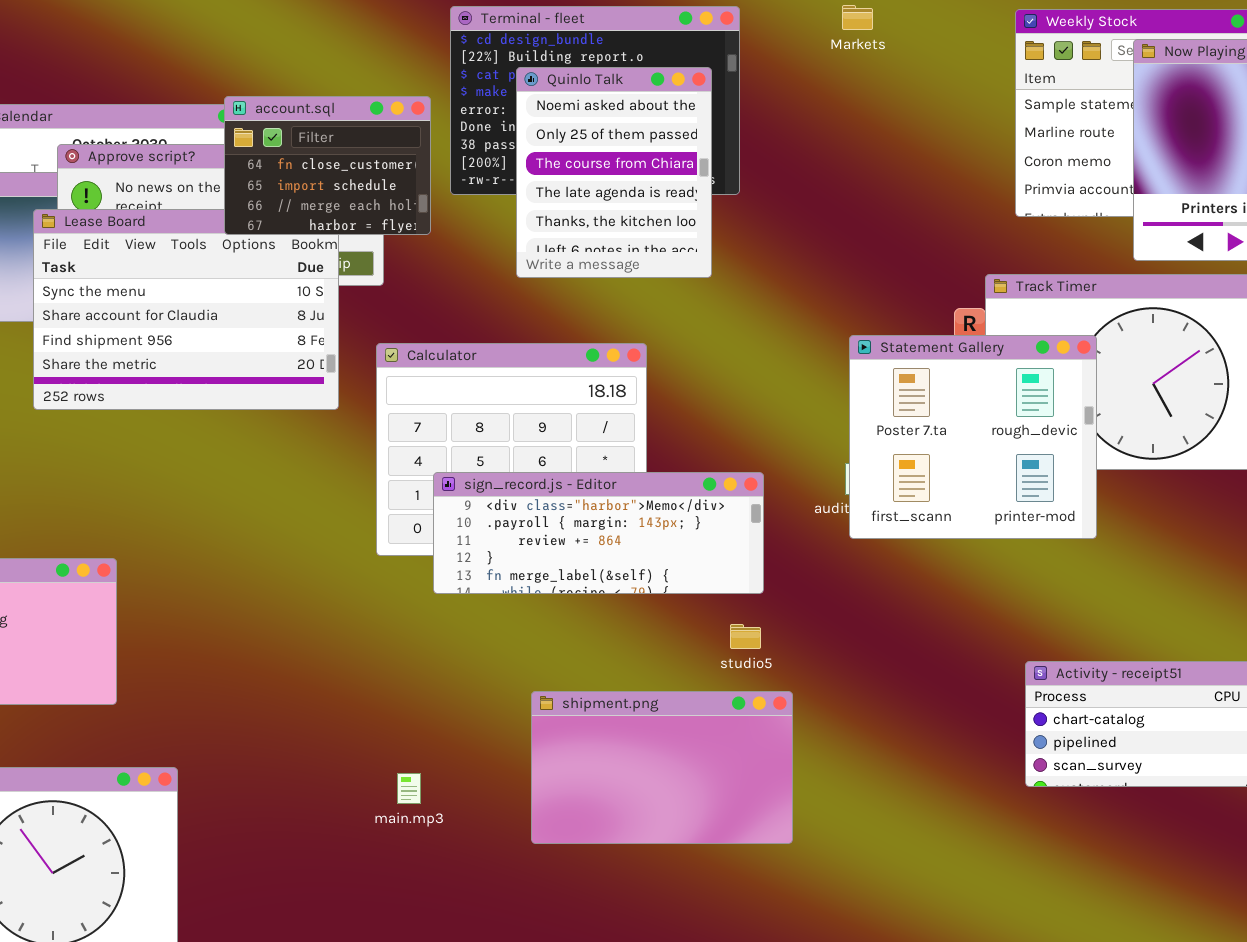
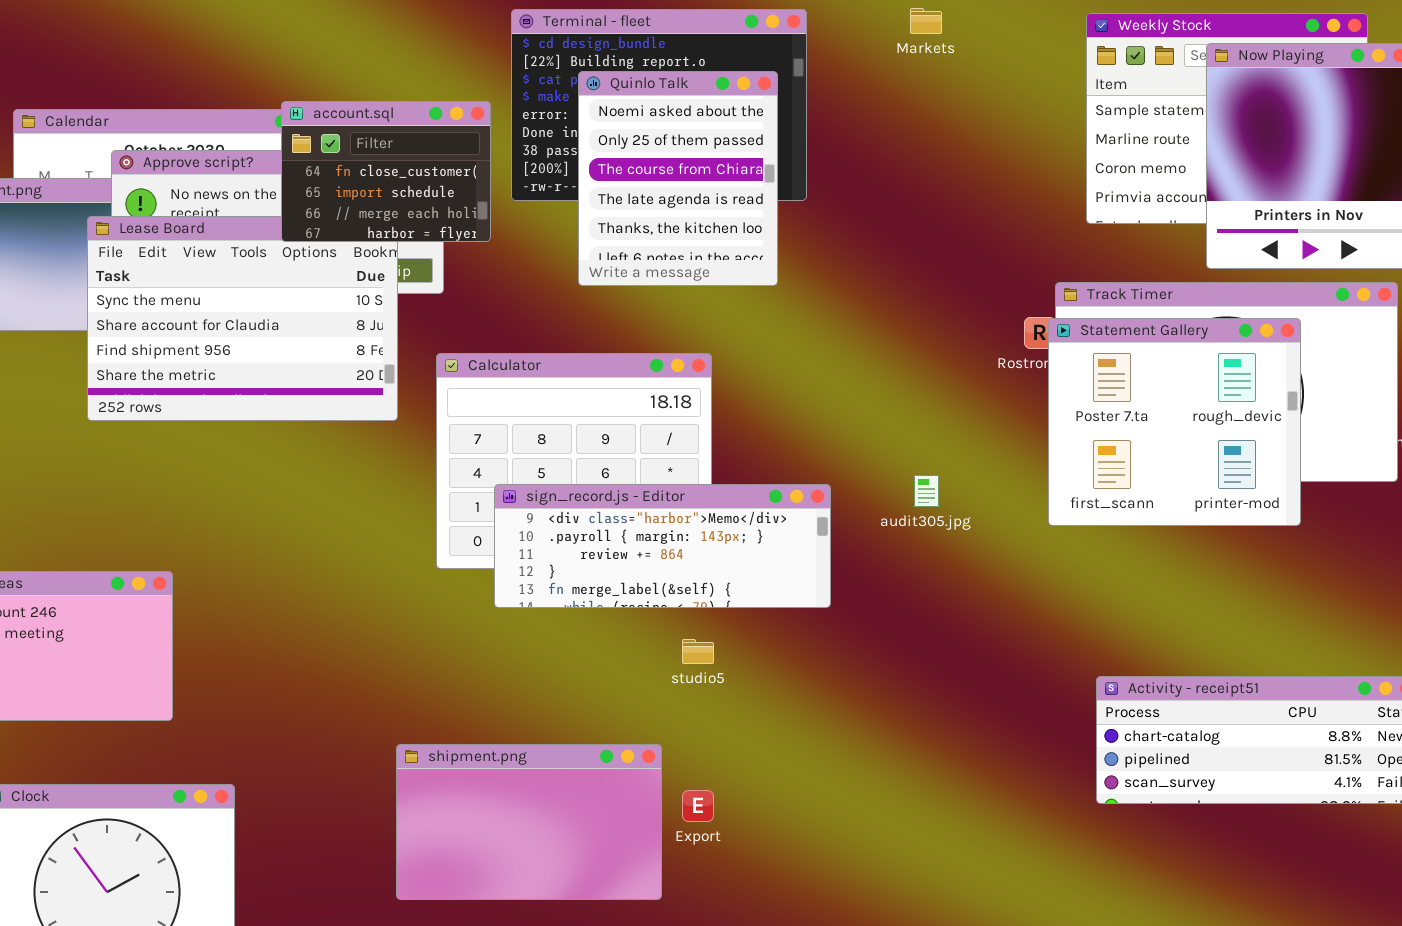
Statement Gallery: [849,335,1097,539] -> [1048,318,1301,526], moved
studio5: [730,624,761,649] -> [682,639,714,664], moved
shipment.png: [531,691,793,844] -> [396,744,662,900], moved

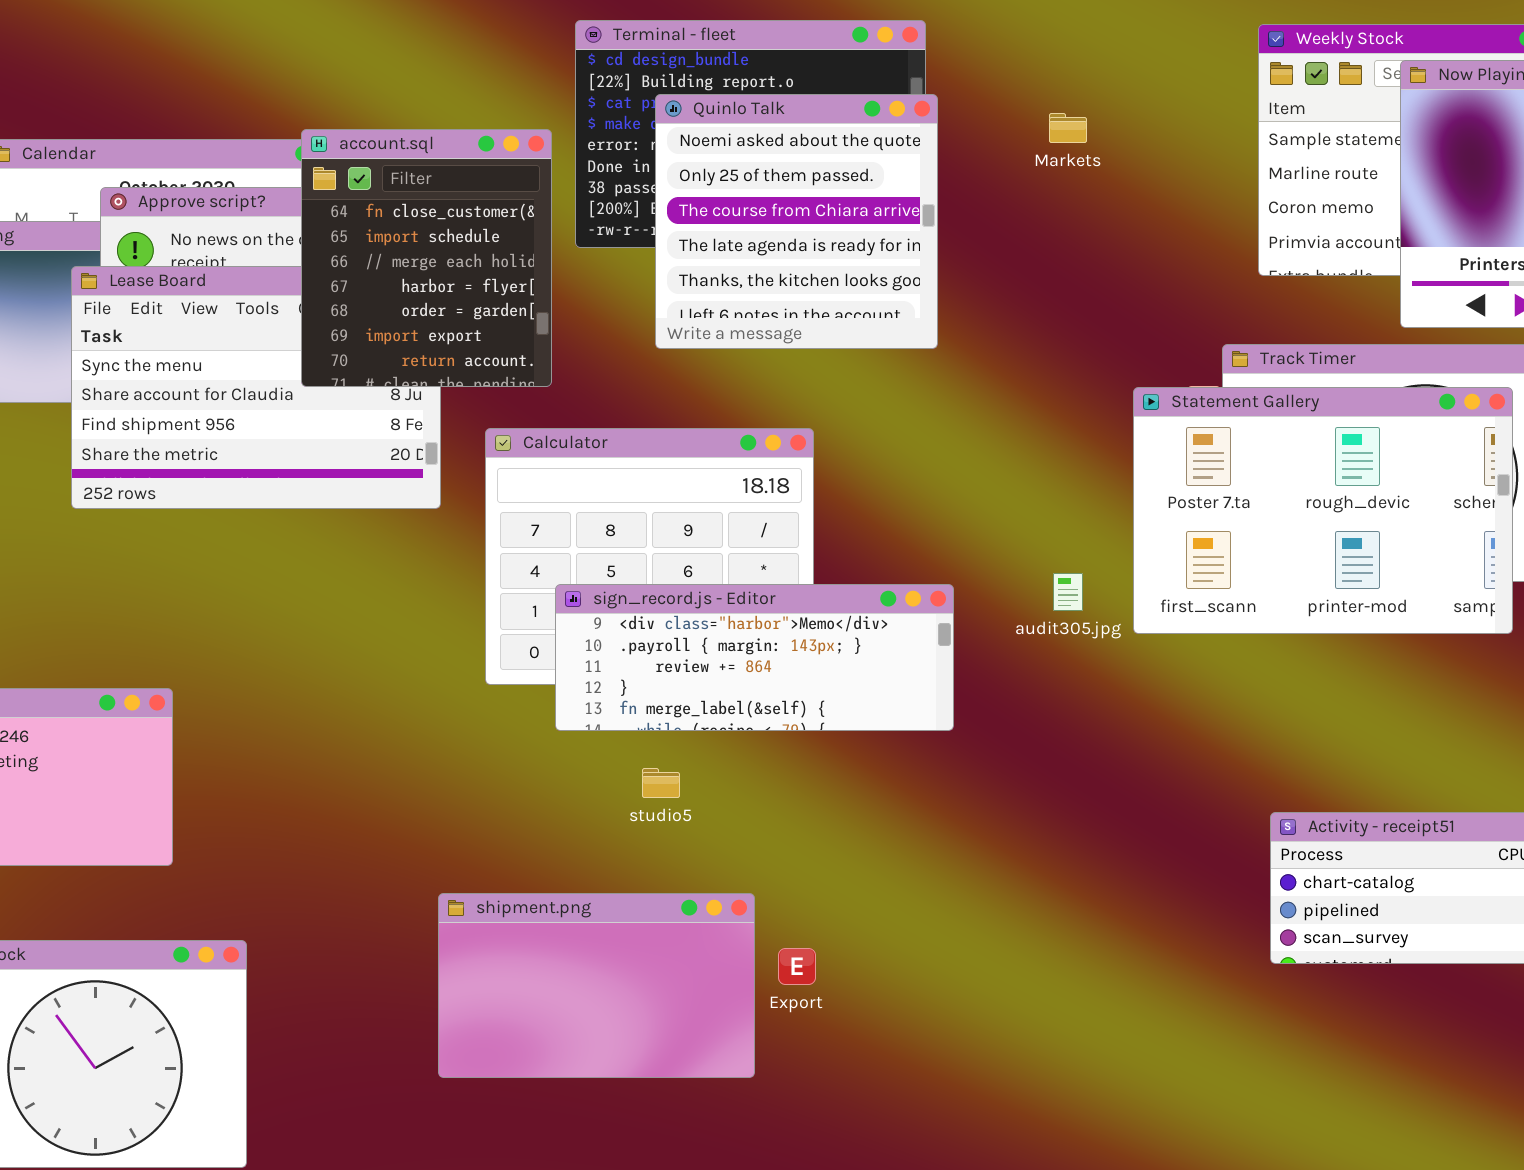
Markets: [910,8,942,34] -> [1049,113,1087,143], moved
Quinlo Talk: [578,71,778,286] -> [655,94,938,349], resized
account.sql: [281,101,491,242] -> [301,129,552,387], resized
Statement Gallery: [1048,318,1301,526] -> [1133,387,1513,634], resized
studio5: [682,639,714,664] -> [642,768,680,798], moved

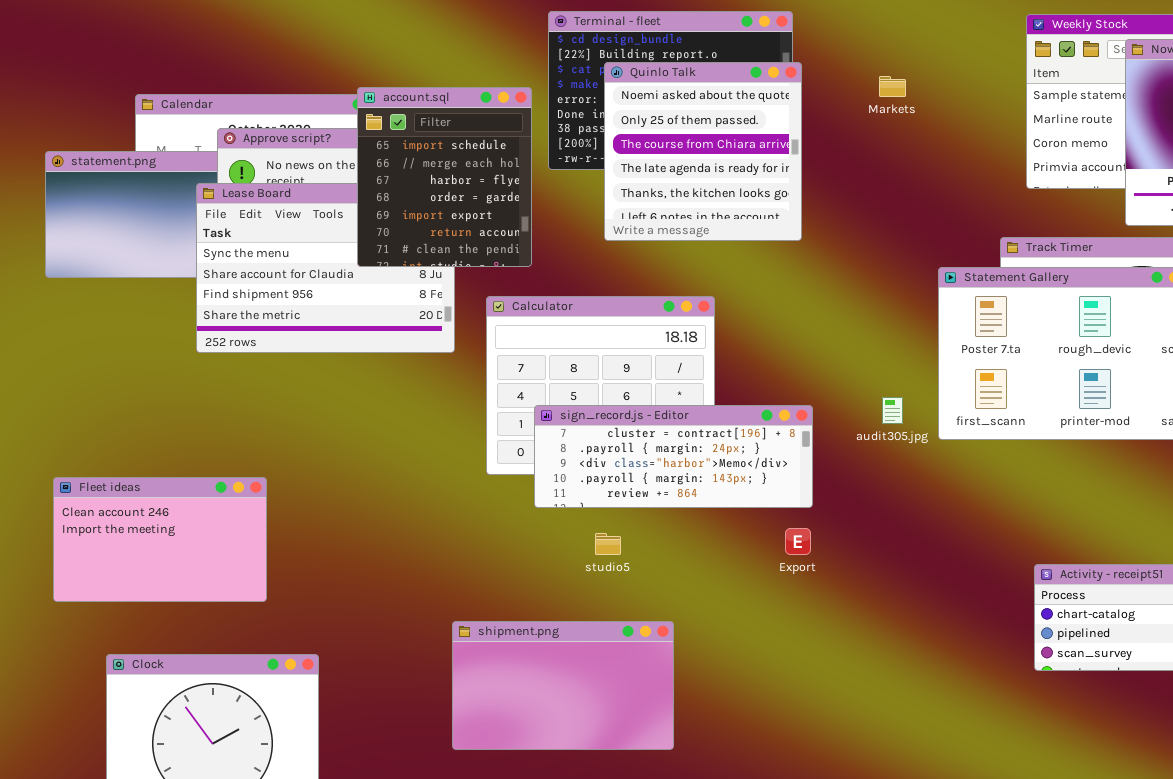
account.sql: [301,129,552,387] -> [357,87,532,267], scrolled down 1 row
sign_record.js - Editor: [555,584,954,731] -> [534,405,813,508], scrolled up 2 rows
Export: [778,948,816,985] -> [785,528,811,555], moved

